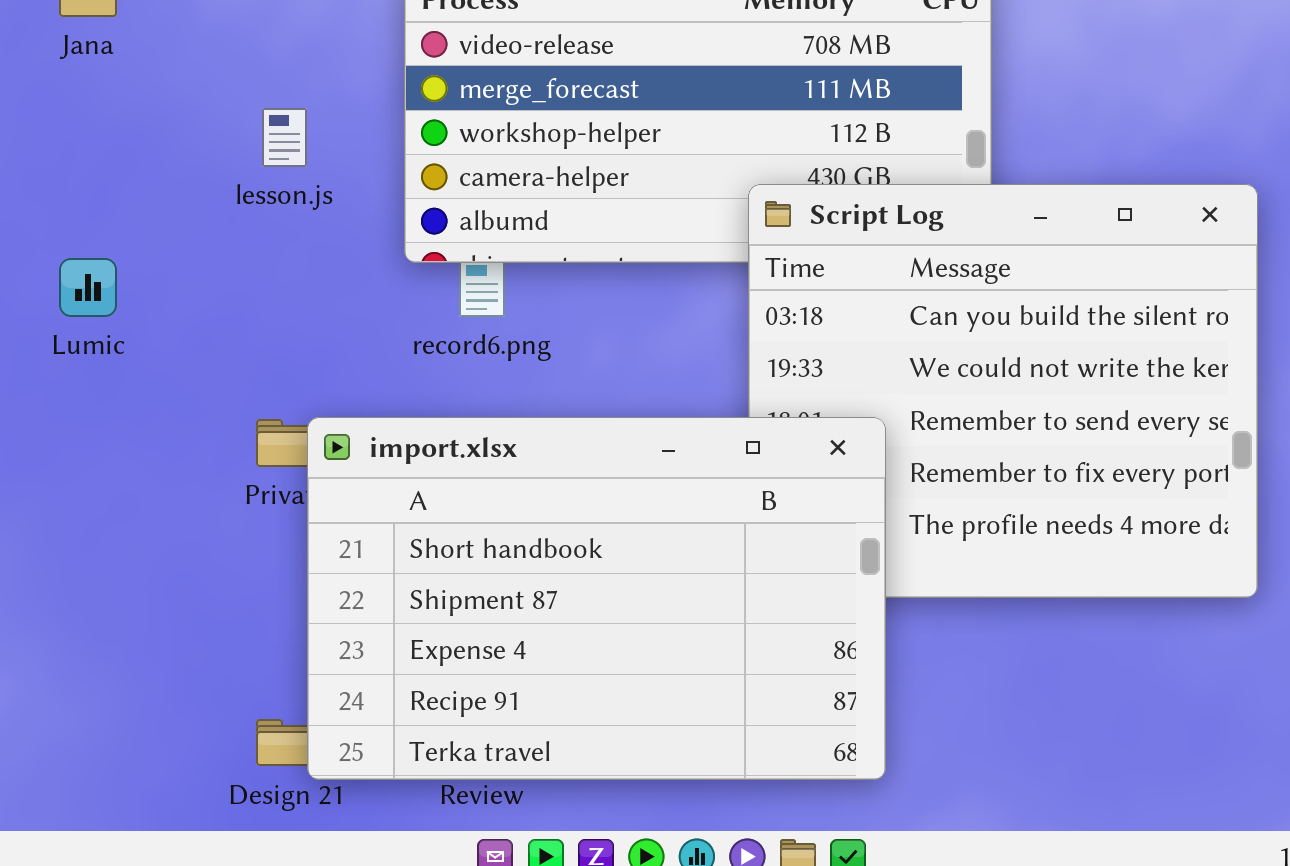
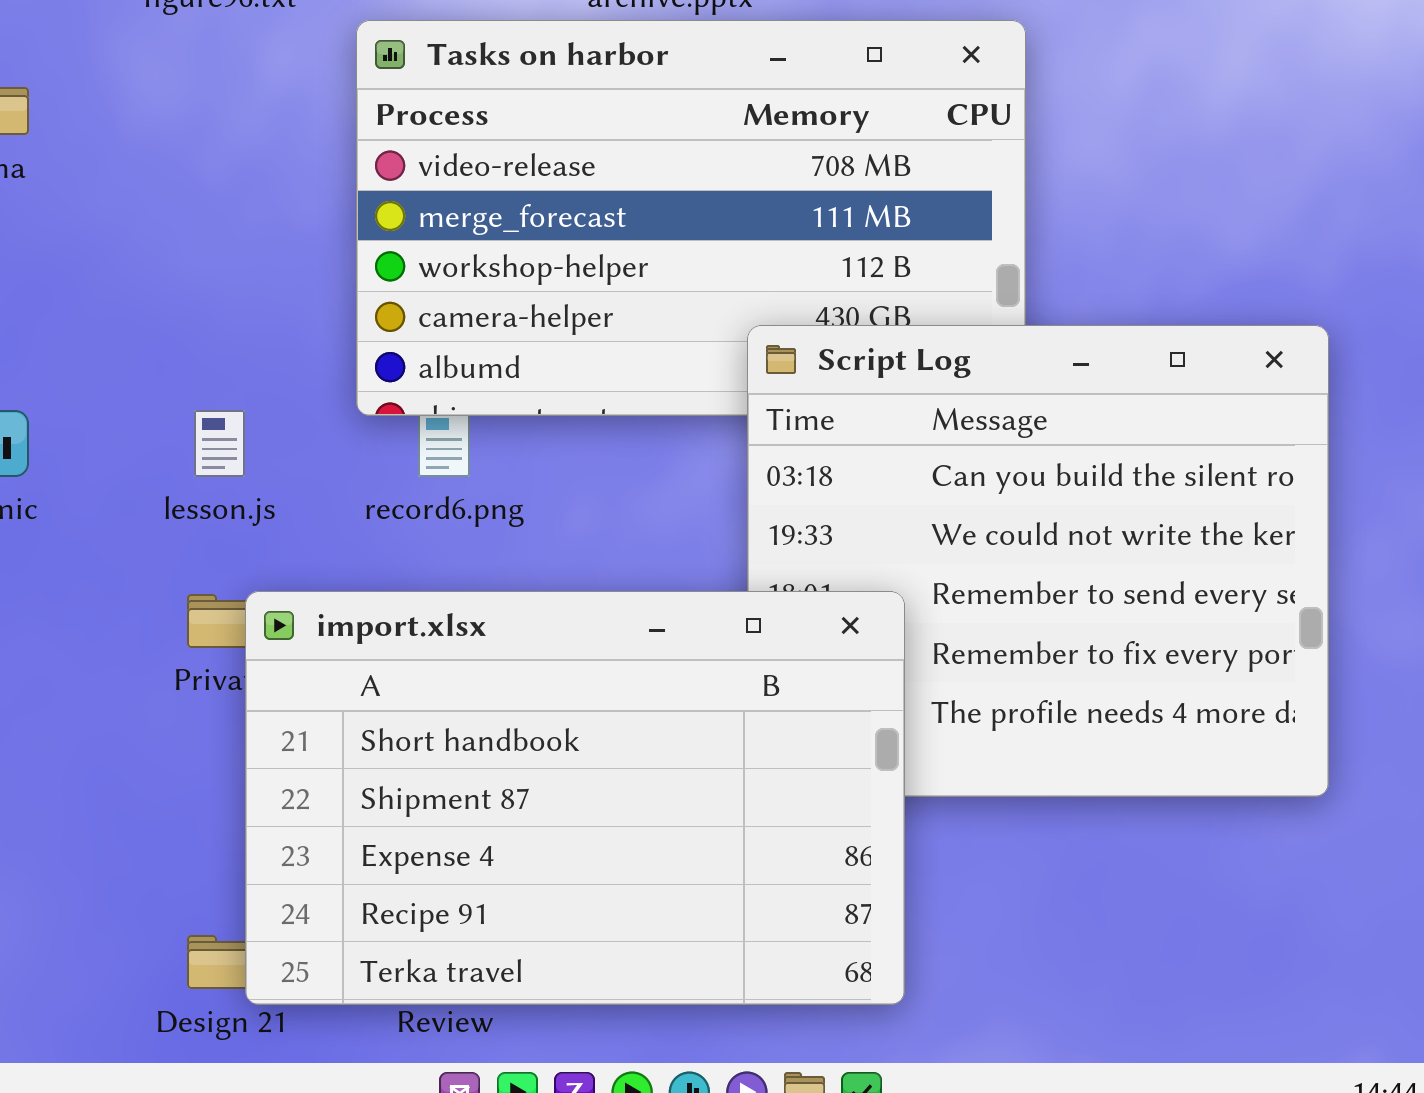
lesson.js: [262,108,307,167] -> [194,410,245,477], moved

